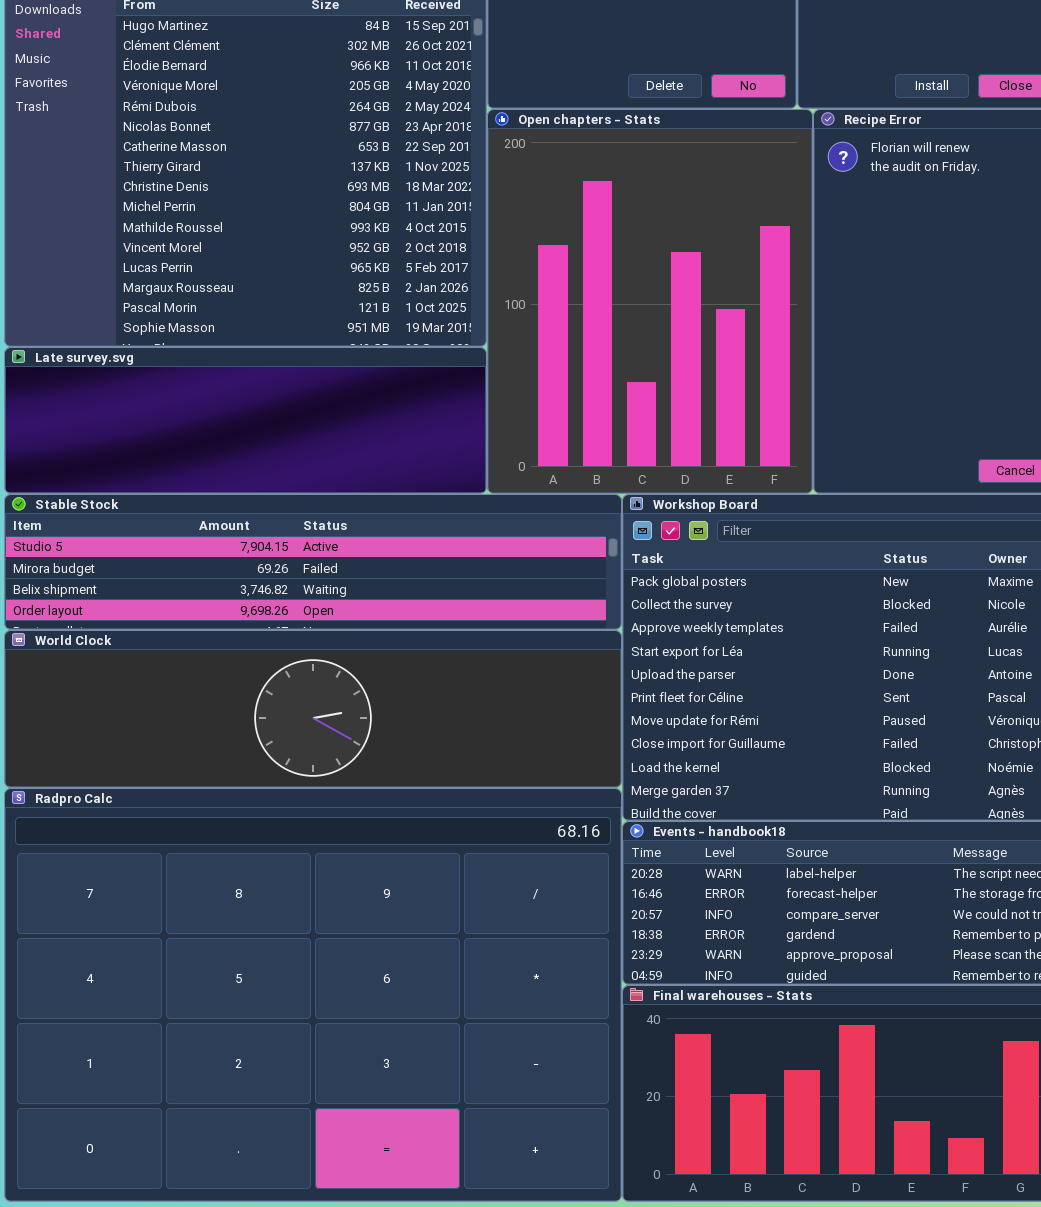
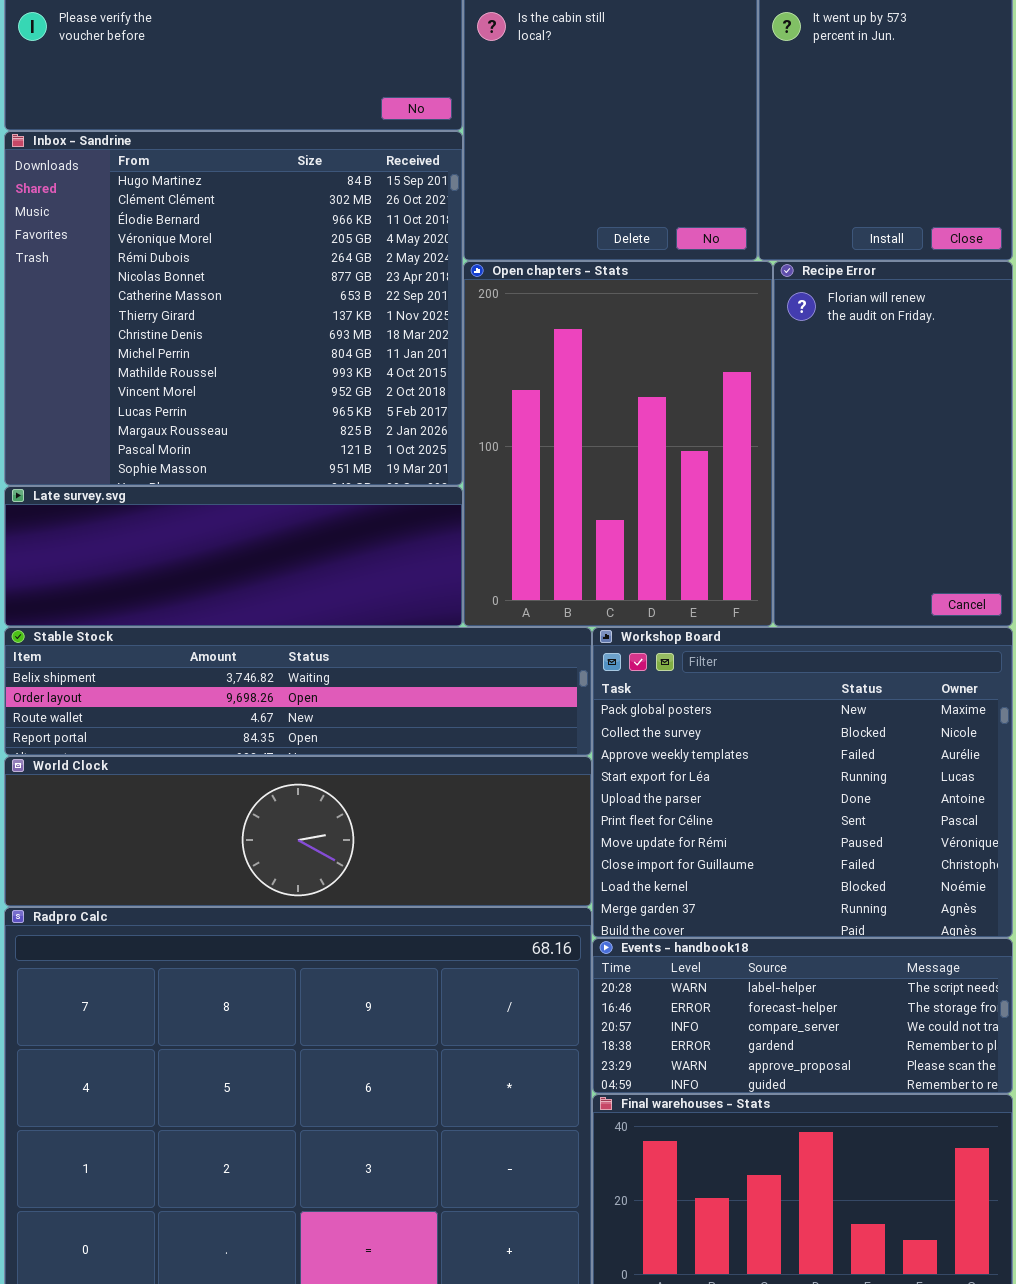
Stable Stock: [4,494,622,630] -> [4,627,592,756], scrolled down 2 rows

